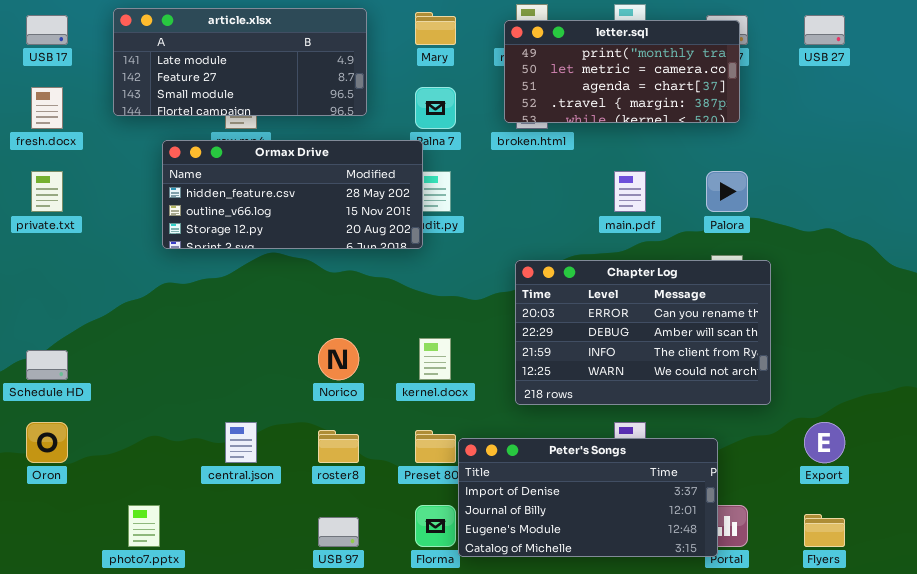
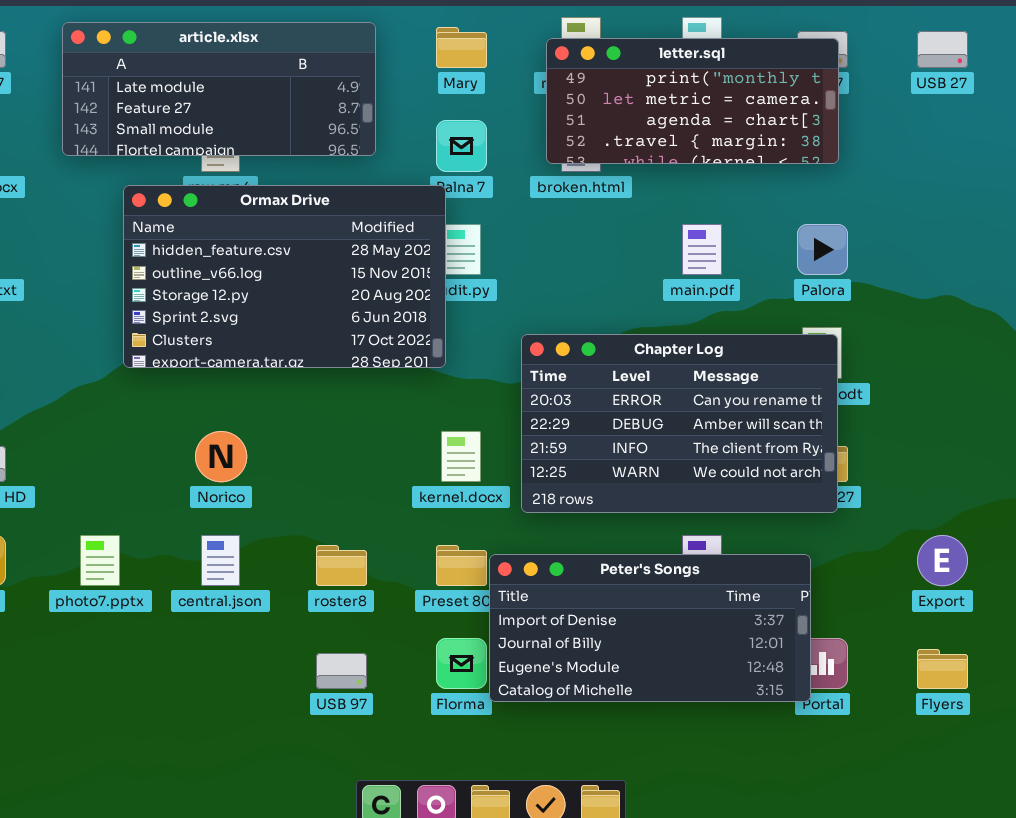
Ormax Drive: [162,140,423,249] -> [123,185,446,368], resized
Chapter Log: [515,260,771,405] -> [521,334,838,513], moved
Norico: [318,338,359,380] -> [195,431,247,482], moved
photo7.pptx: [128,505,160,547] -> [80,535,120,586], moved

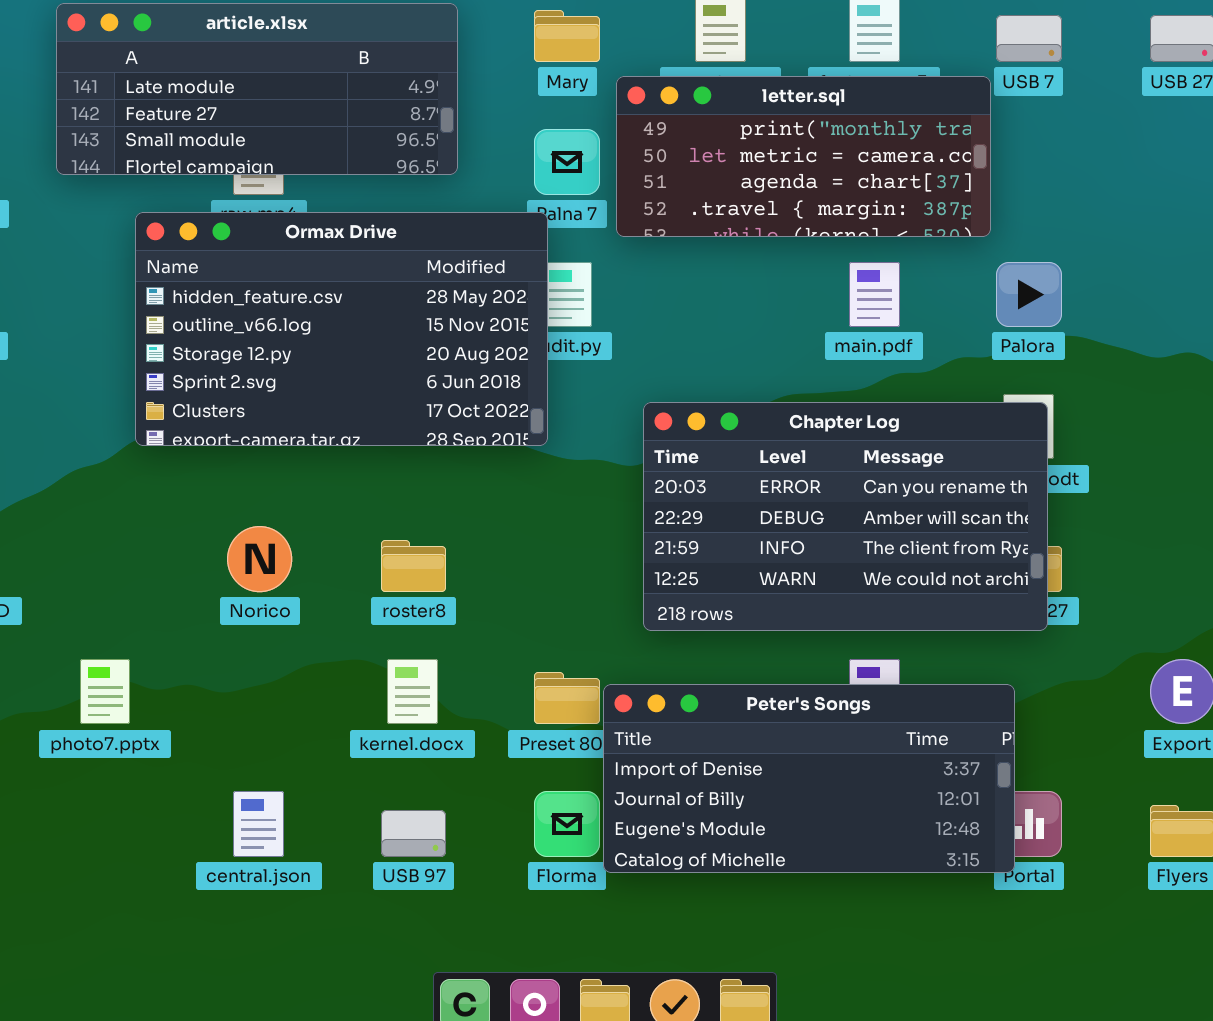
letter.sql: [546,38,839,164] -> [616,76,991,237], moved
kernel.docx: [441,431,481,482] -> [387,659,438,724], moved
central.json: [201,535,240,586] -> [233,791,284,857], moved
roster8: [316,545,367,586] -> [381,540,446,592], moved

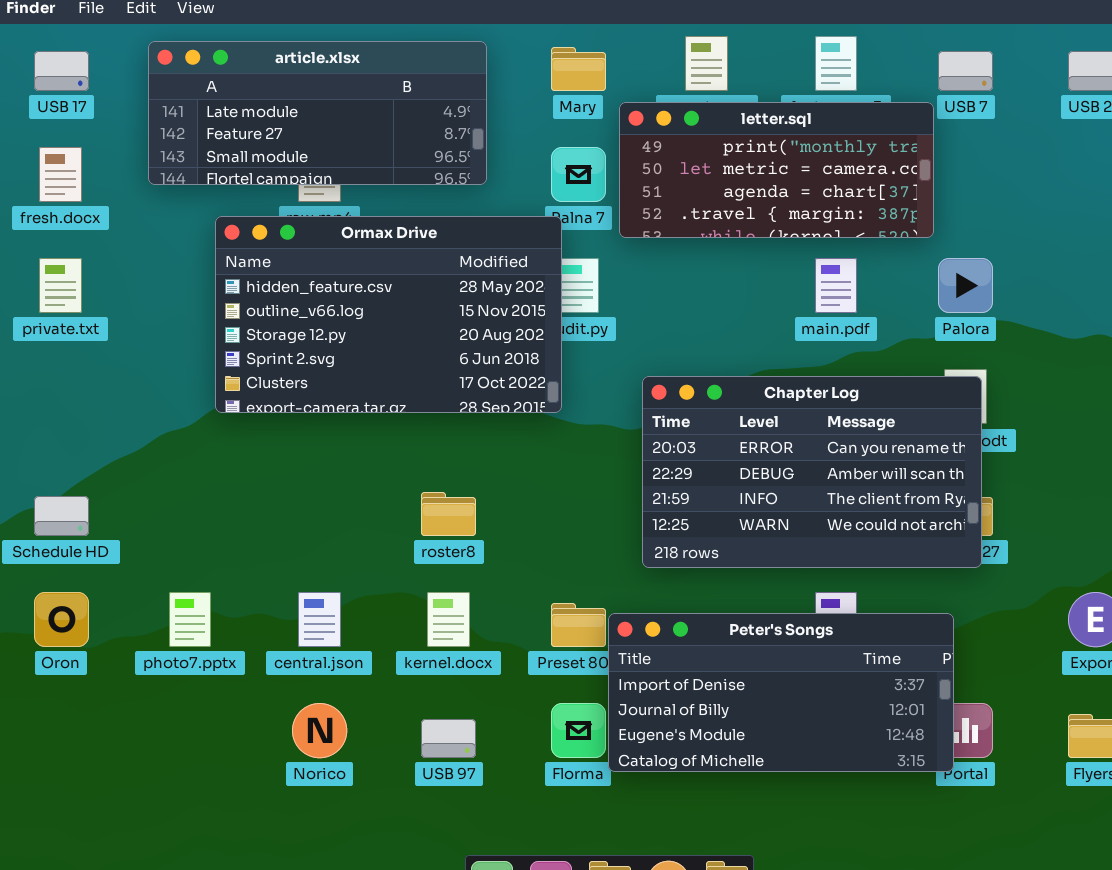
Norico: [227,526,292,592] -> [292,703,347,758], moved
central.json: [233,791,284,857] -> [298,592,341,647], moved

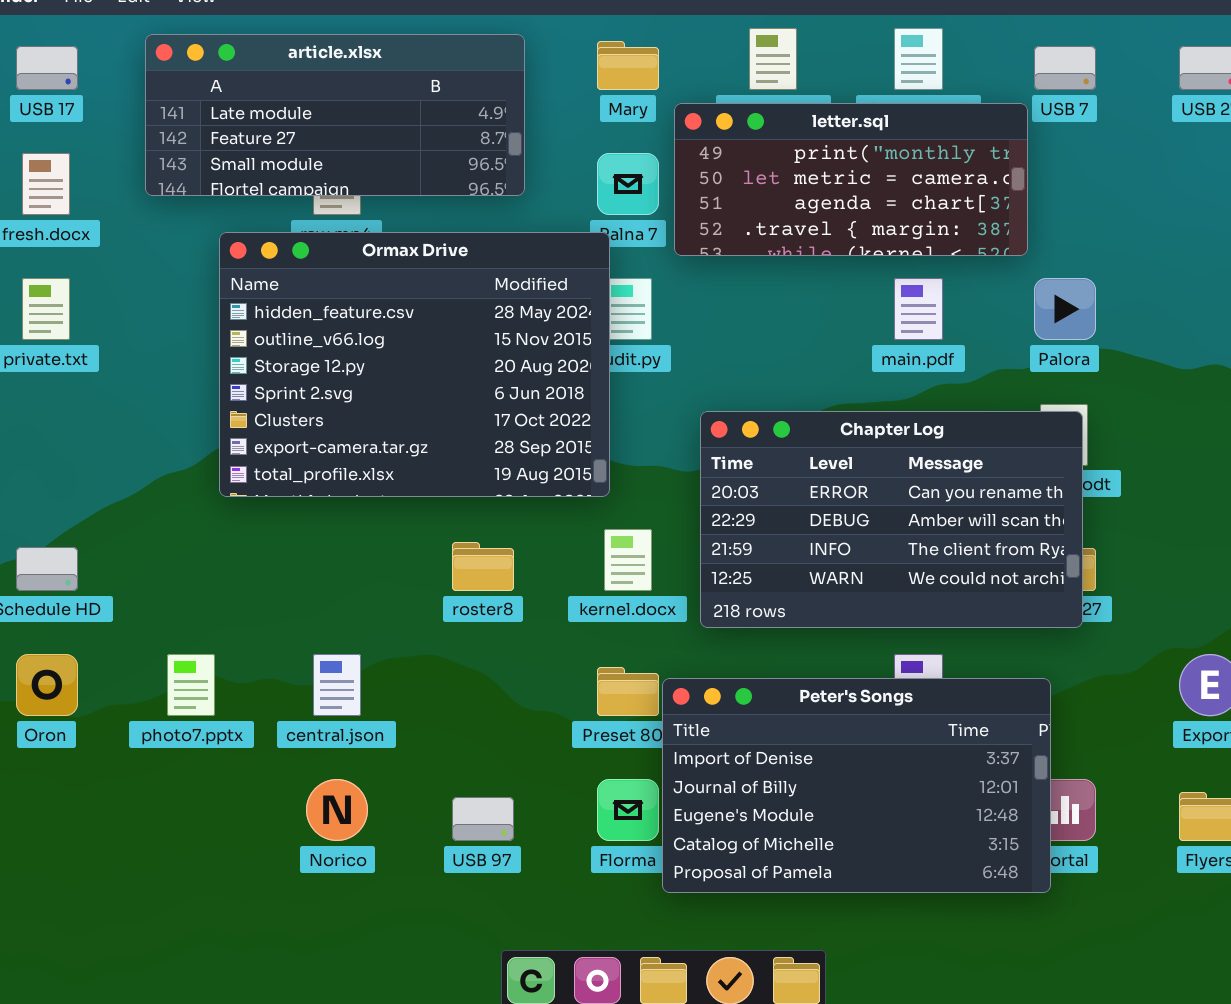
Ormax Drive: [215,216,562,413] -> [219,232,610,497], resized
kernel.docx: [427,592,470,647] -> [604,529,652,591], moved
Peter's Songs: [608,613,954,772] -> [662,678,1051,893], resized

